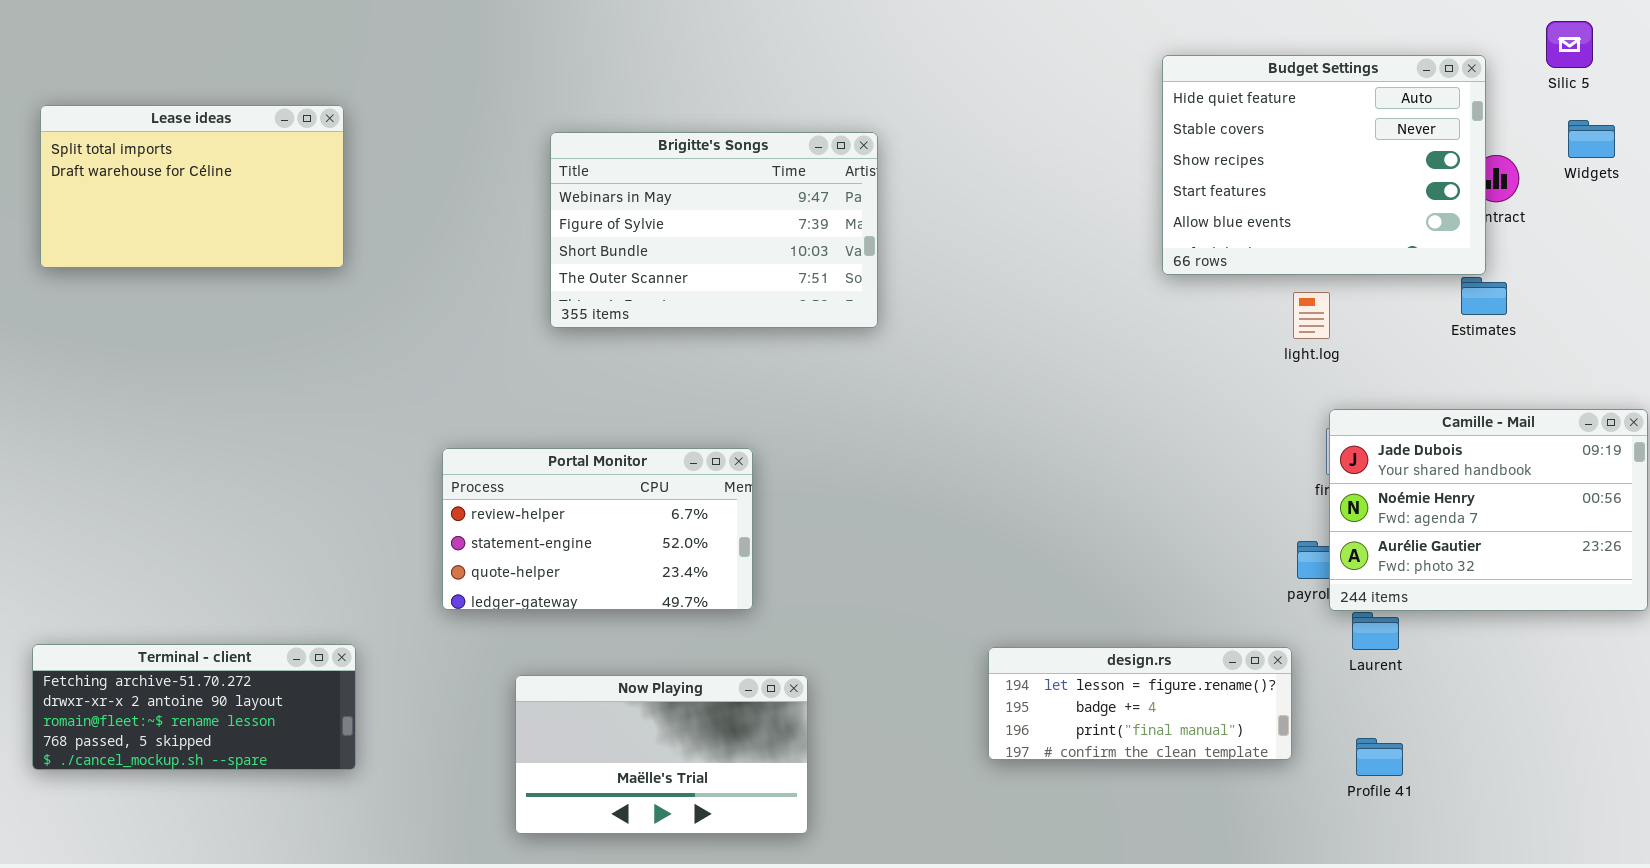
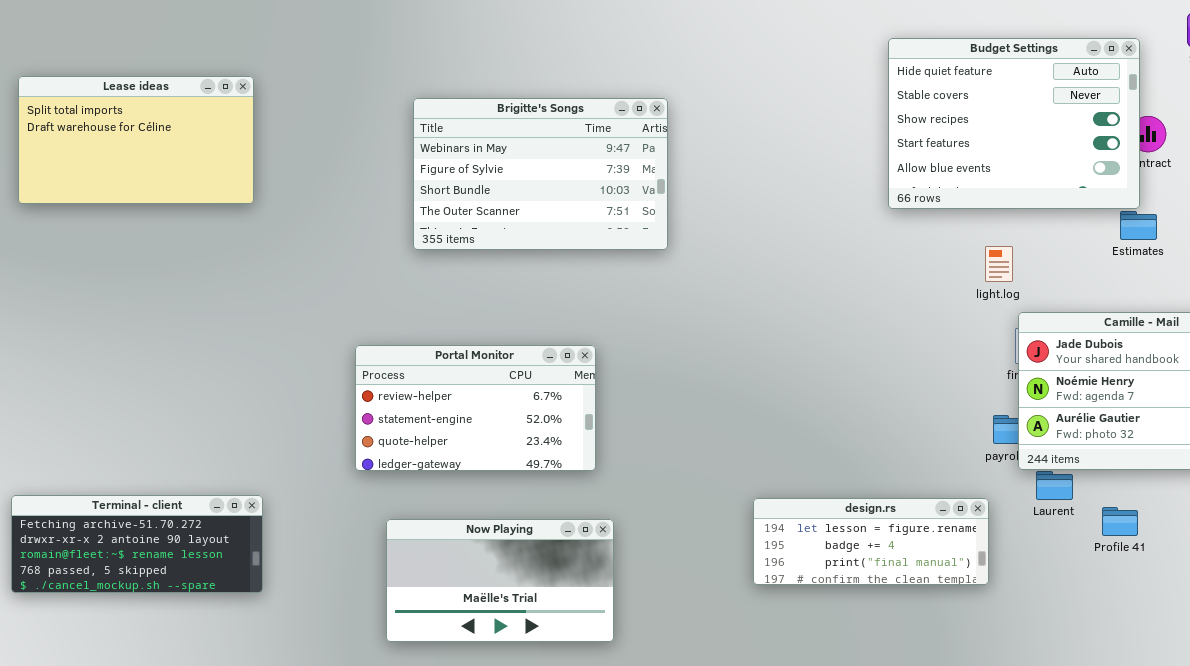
light.log: [1293,292,1330,339] -> [985,246,1013,282], moved
Portal Monitor: [442,448,753,610] -> [355,345,596,471], moved
Profile 41: [1356,738,1403,776] -> [1102,507,1138,536], moved

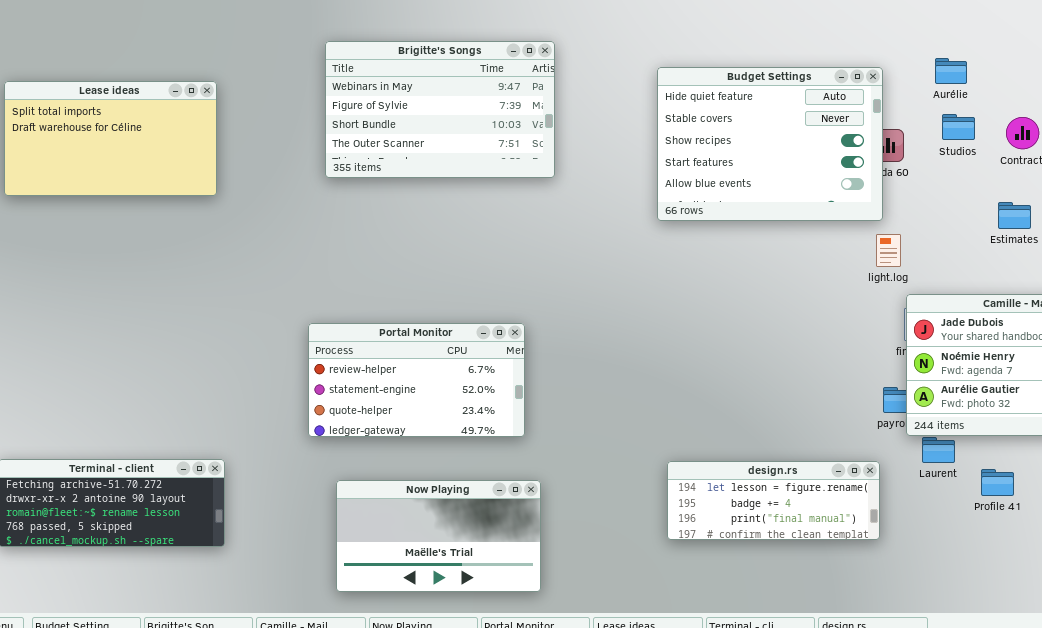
Budget Settings: [888,38,1140,209] -> [657,67,883,221], moved
Brigitte's Songs: [413,98,668,250] -> [325,41,555,178], moved

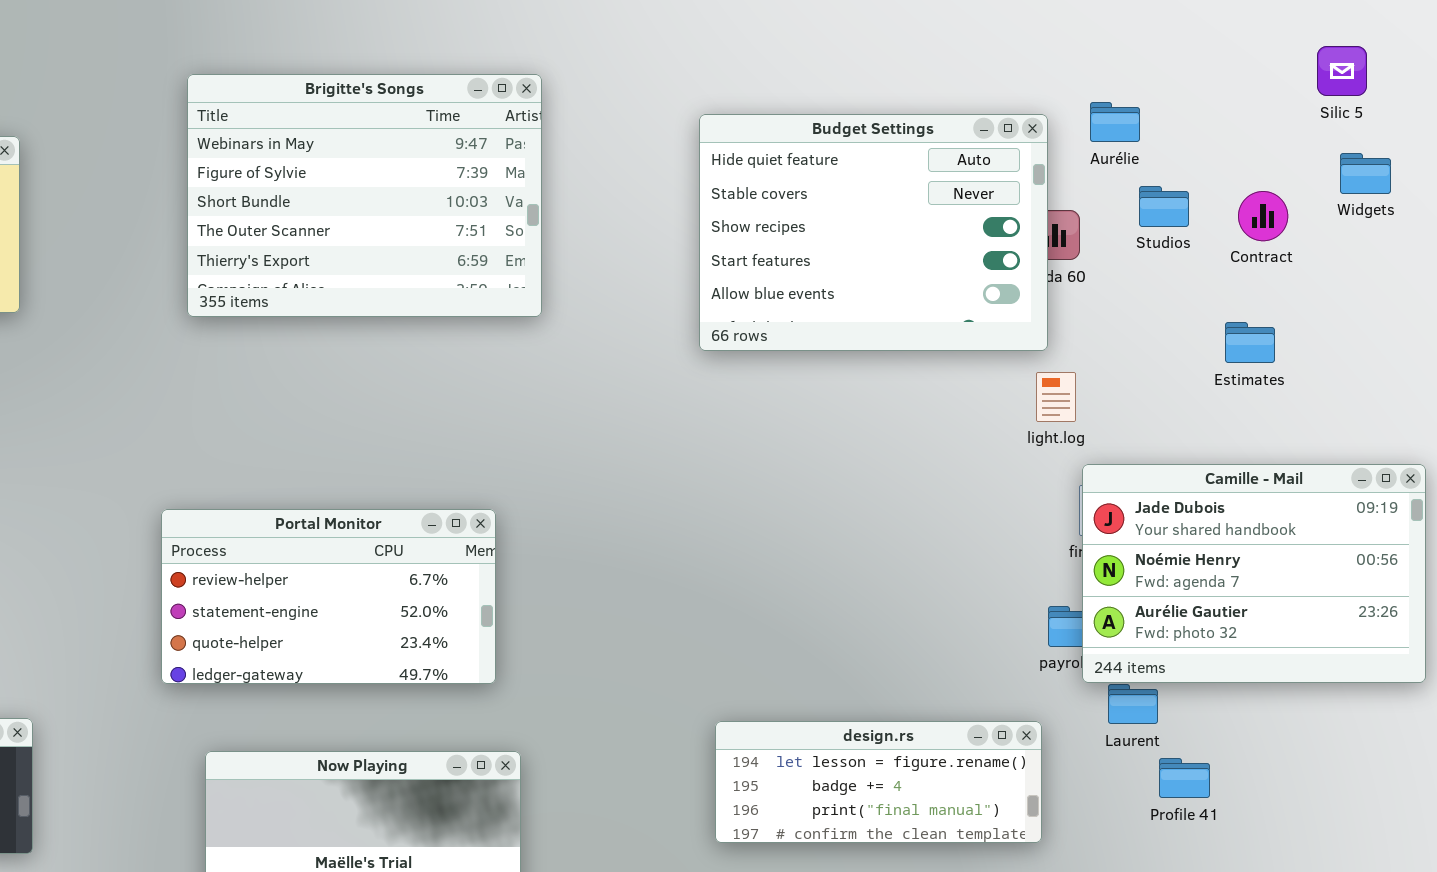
Brigitte's Songs: [325,41,555,178] -> [187,74,542,317], resized
Aurélie: [935,58,967,84] -> [1090,102,1140,142], moved
Profile 41: [981,469,1014,496] -> [1159,758,1210,798], moved

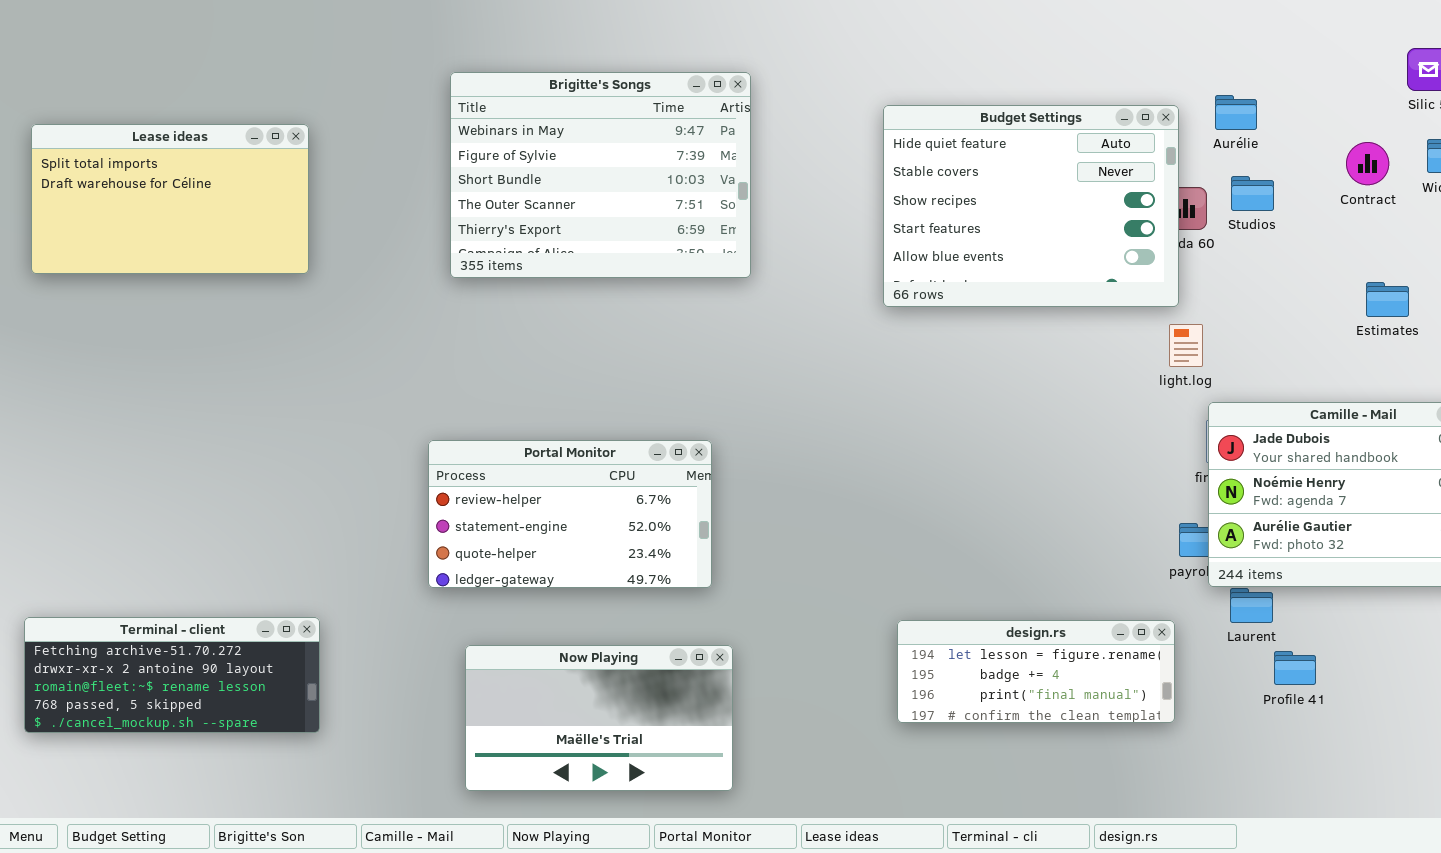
Studios: [1139,186,1189,227] -> [1231,176,1274,211], moved
Contract: [1238,191,1288,241] -> [1346,142,1389,185], moved
Estimates: [1225,322,1275,363] -> [1366,282,1409,317], moved

